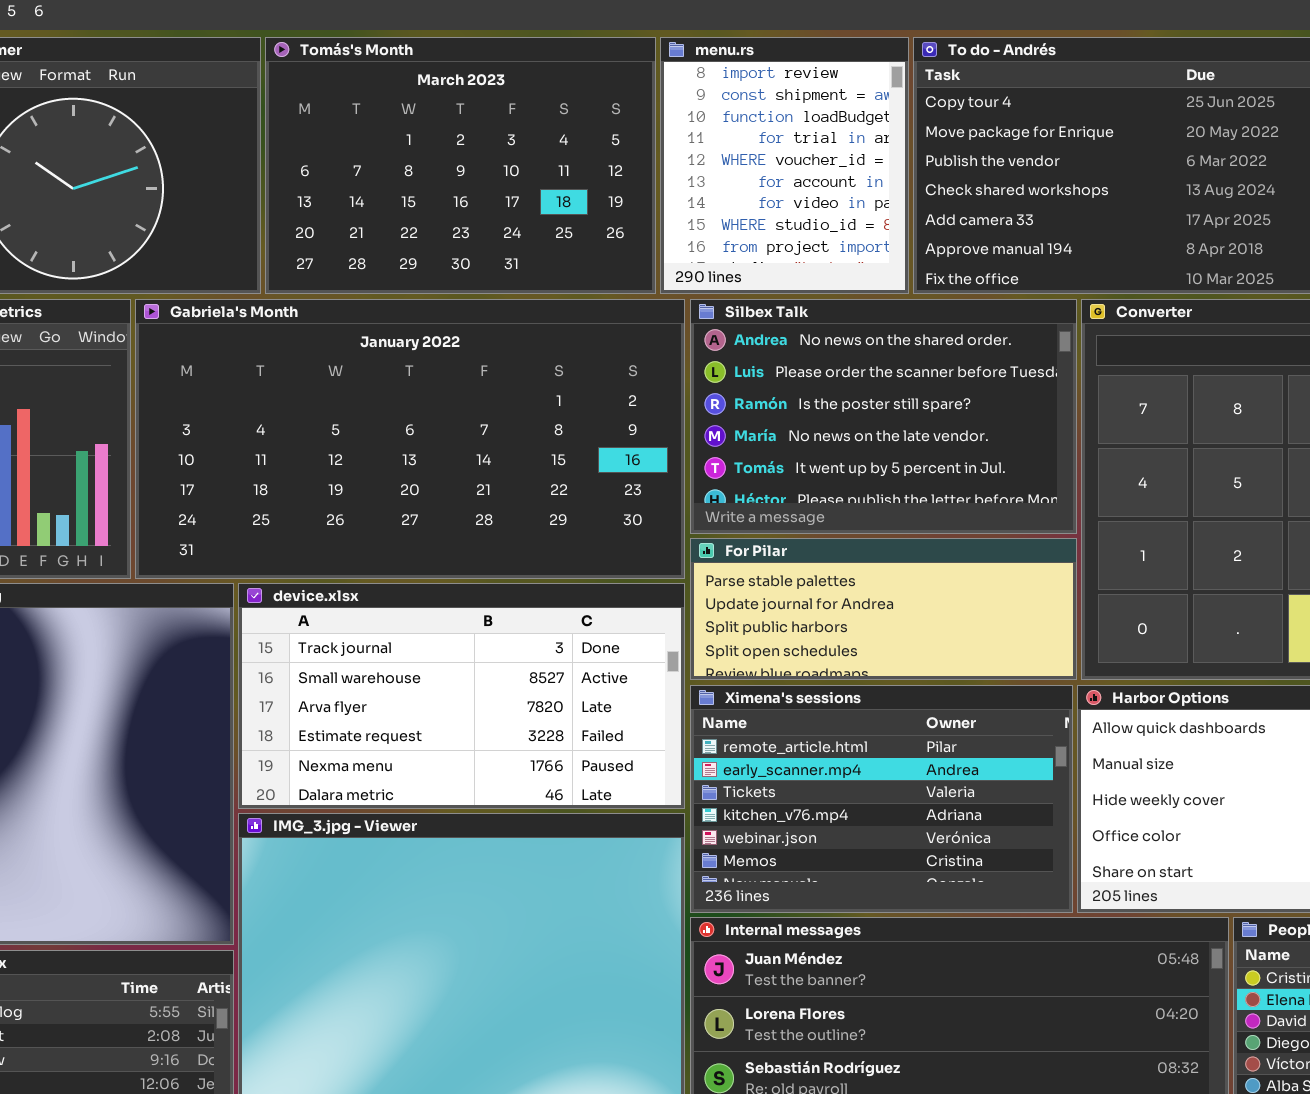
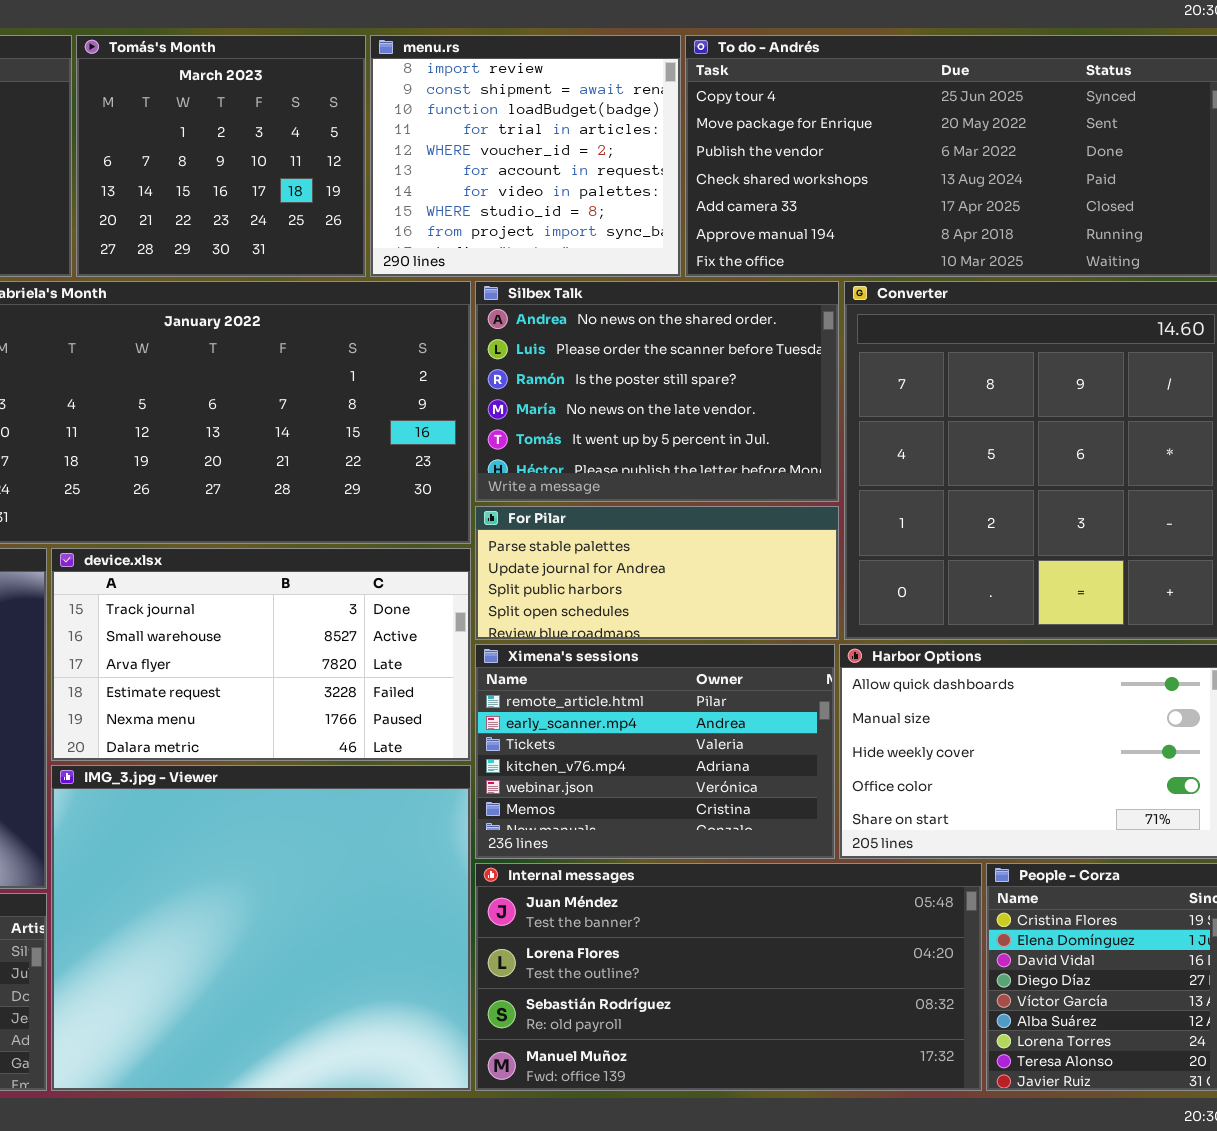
Tomás's Month: [265,37,656,294] -> [76,35,366,277], resized
menu.rs: [660,37,909,294] -> [370,35,681,277], resized

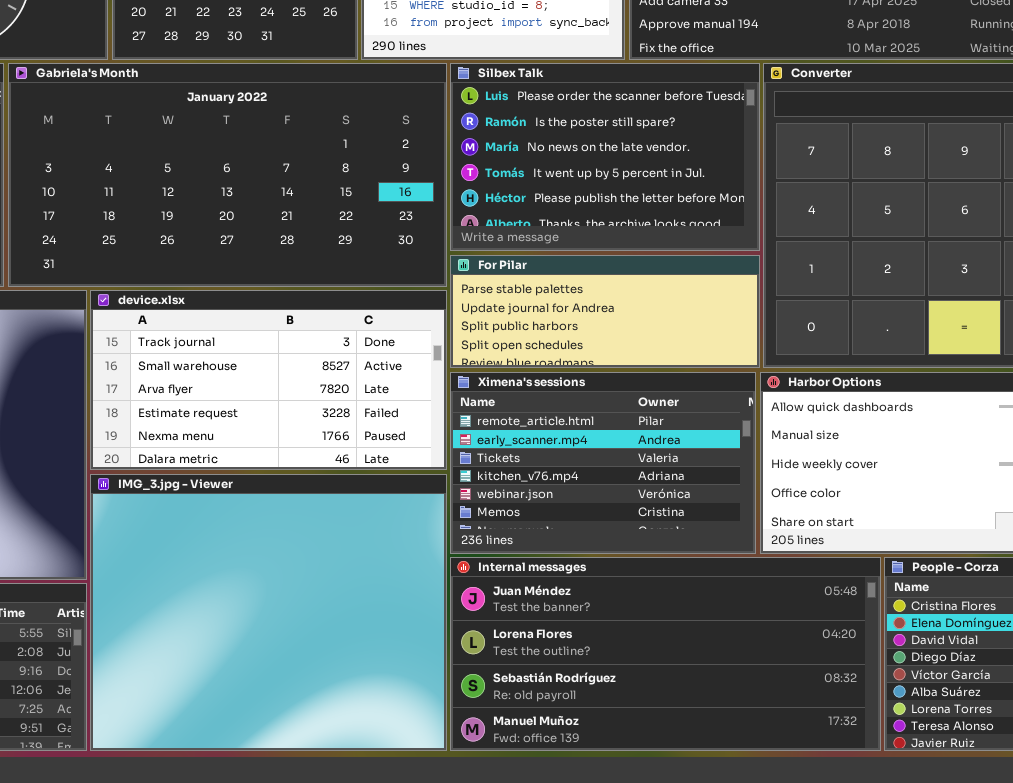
Silbex Talk: [475,281,839,502] -> [450,63,760,251], scrolled down 1 row

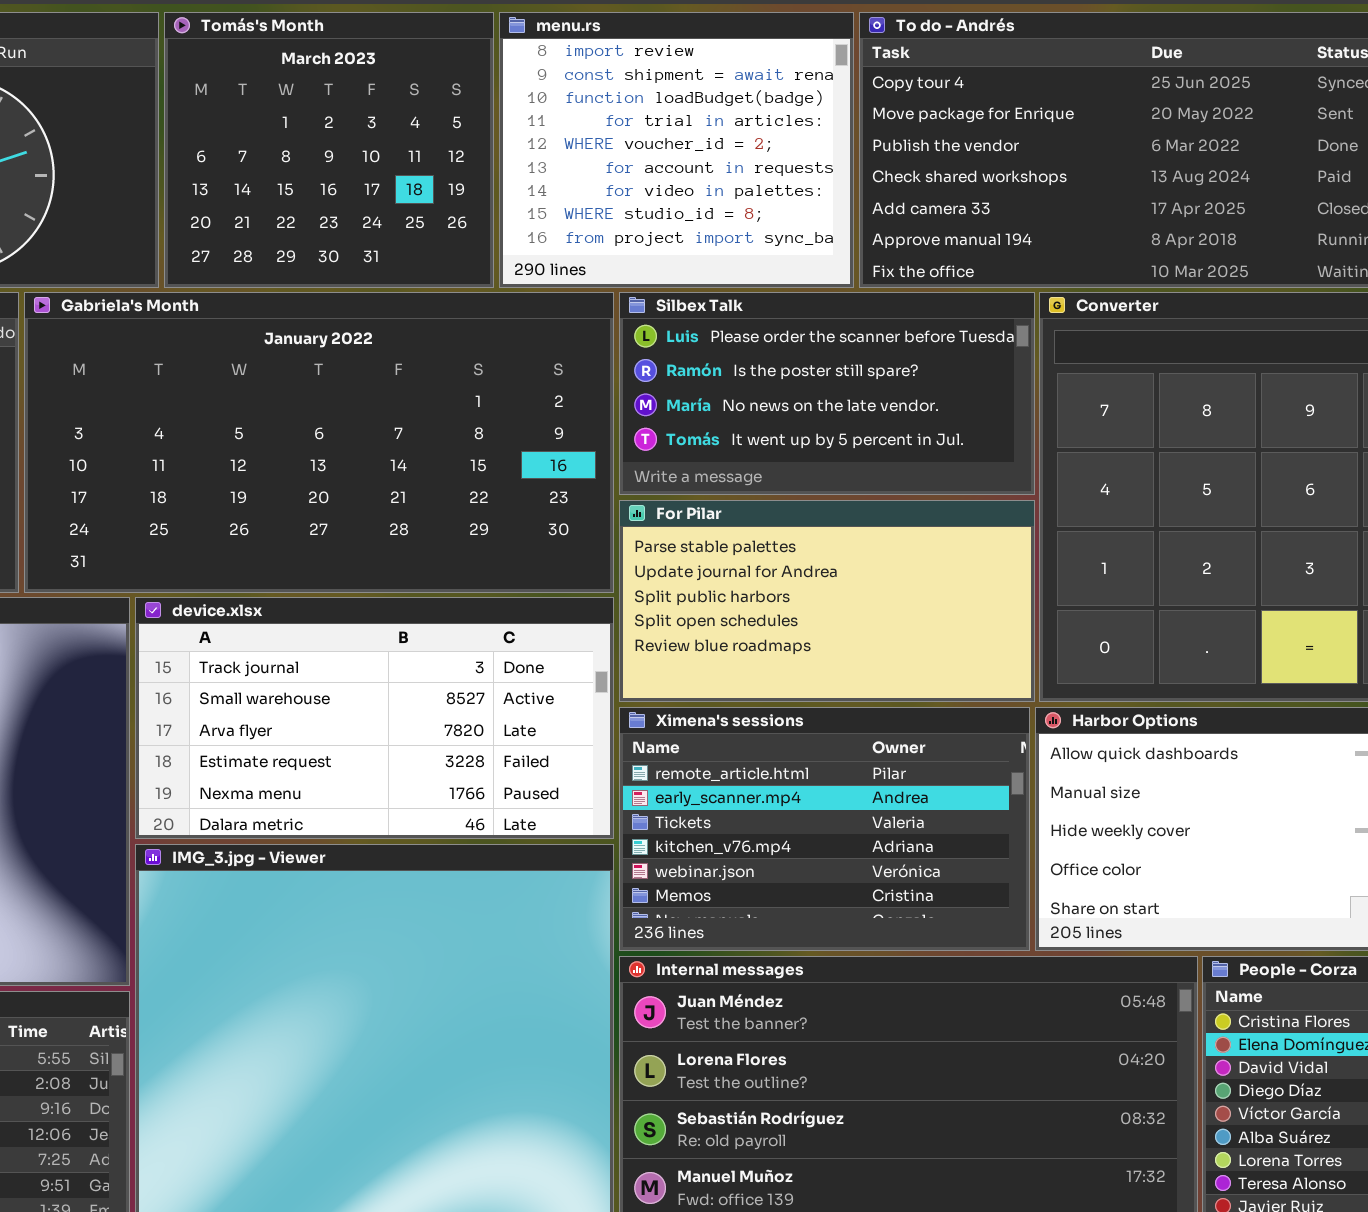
Silbex Talk: [450,63,760,251] -> [619,292,1035,495], resized
For Pilar: [450,255,760,368] -> [619,500,1035,702], resized

